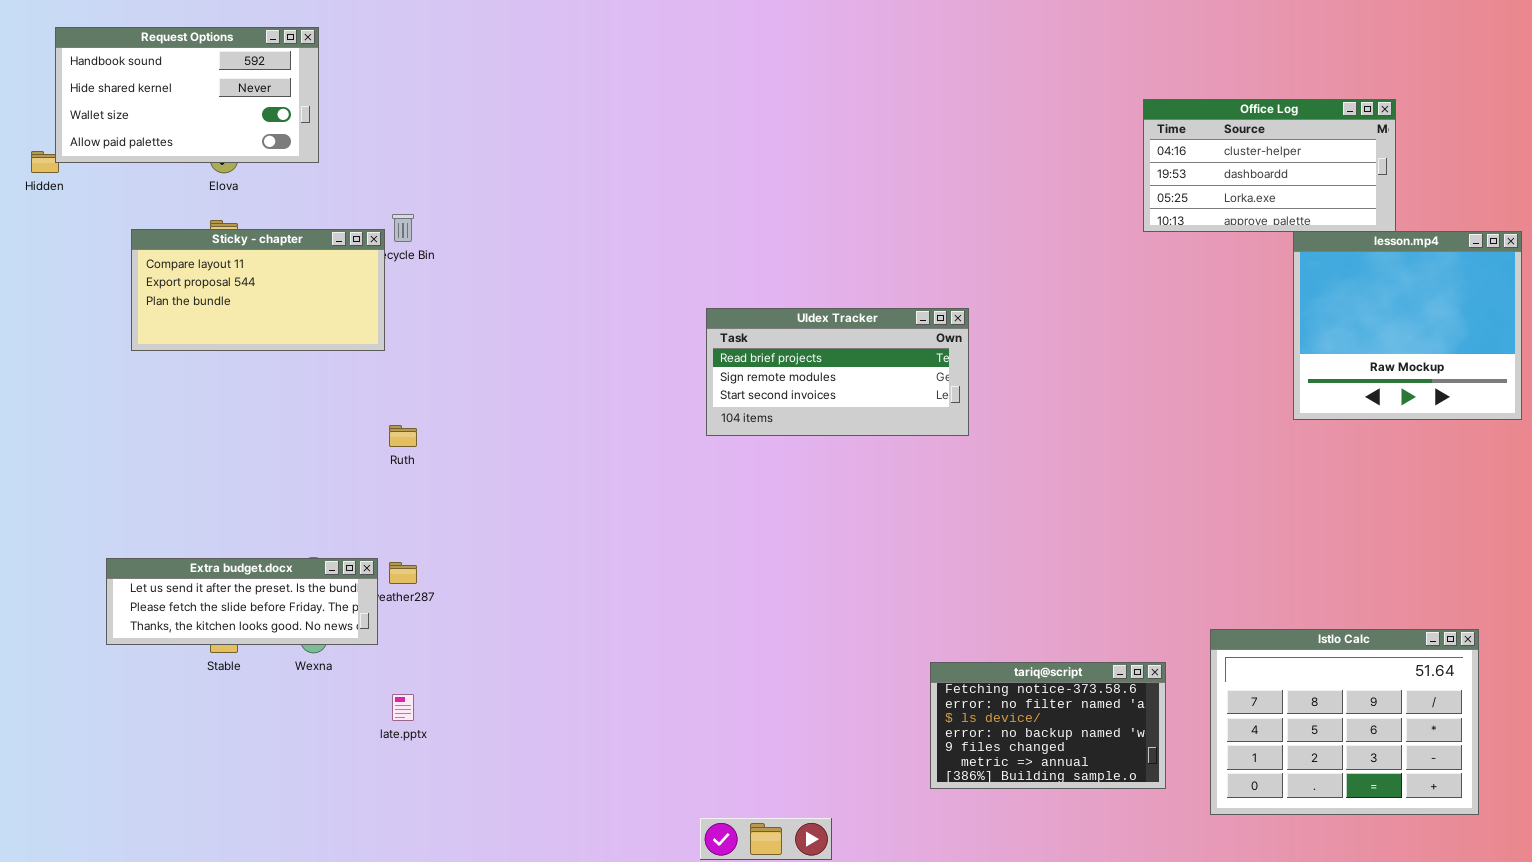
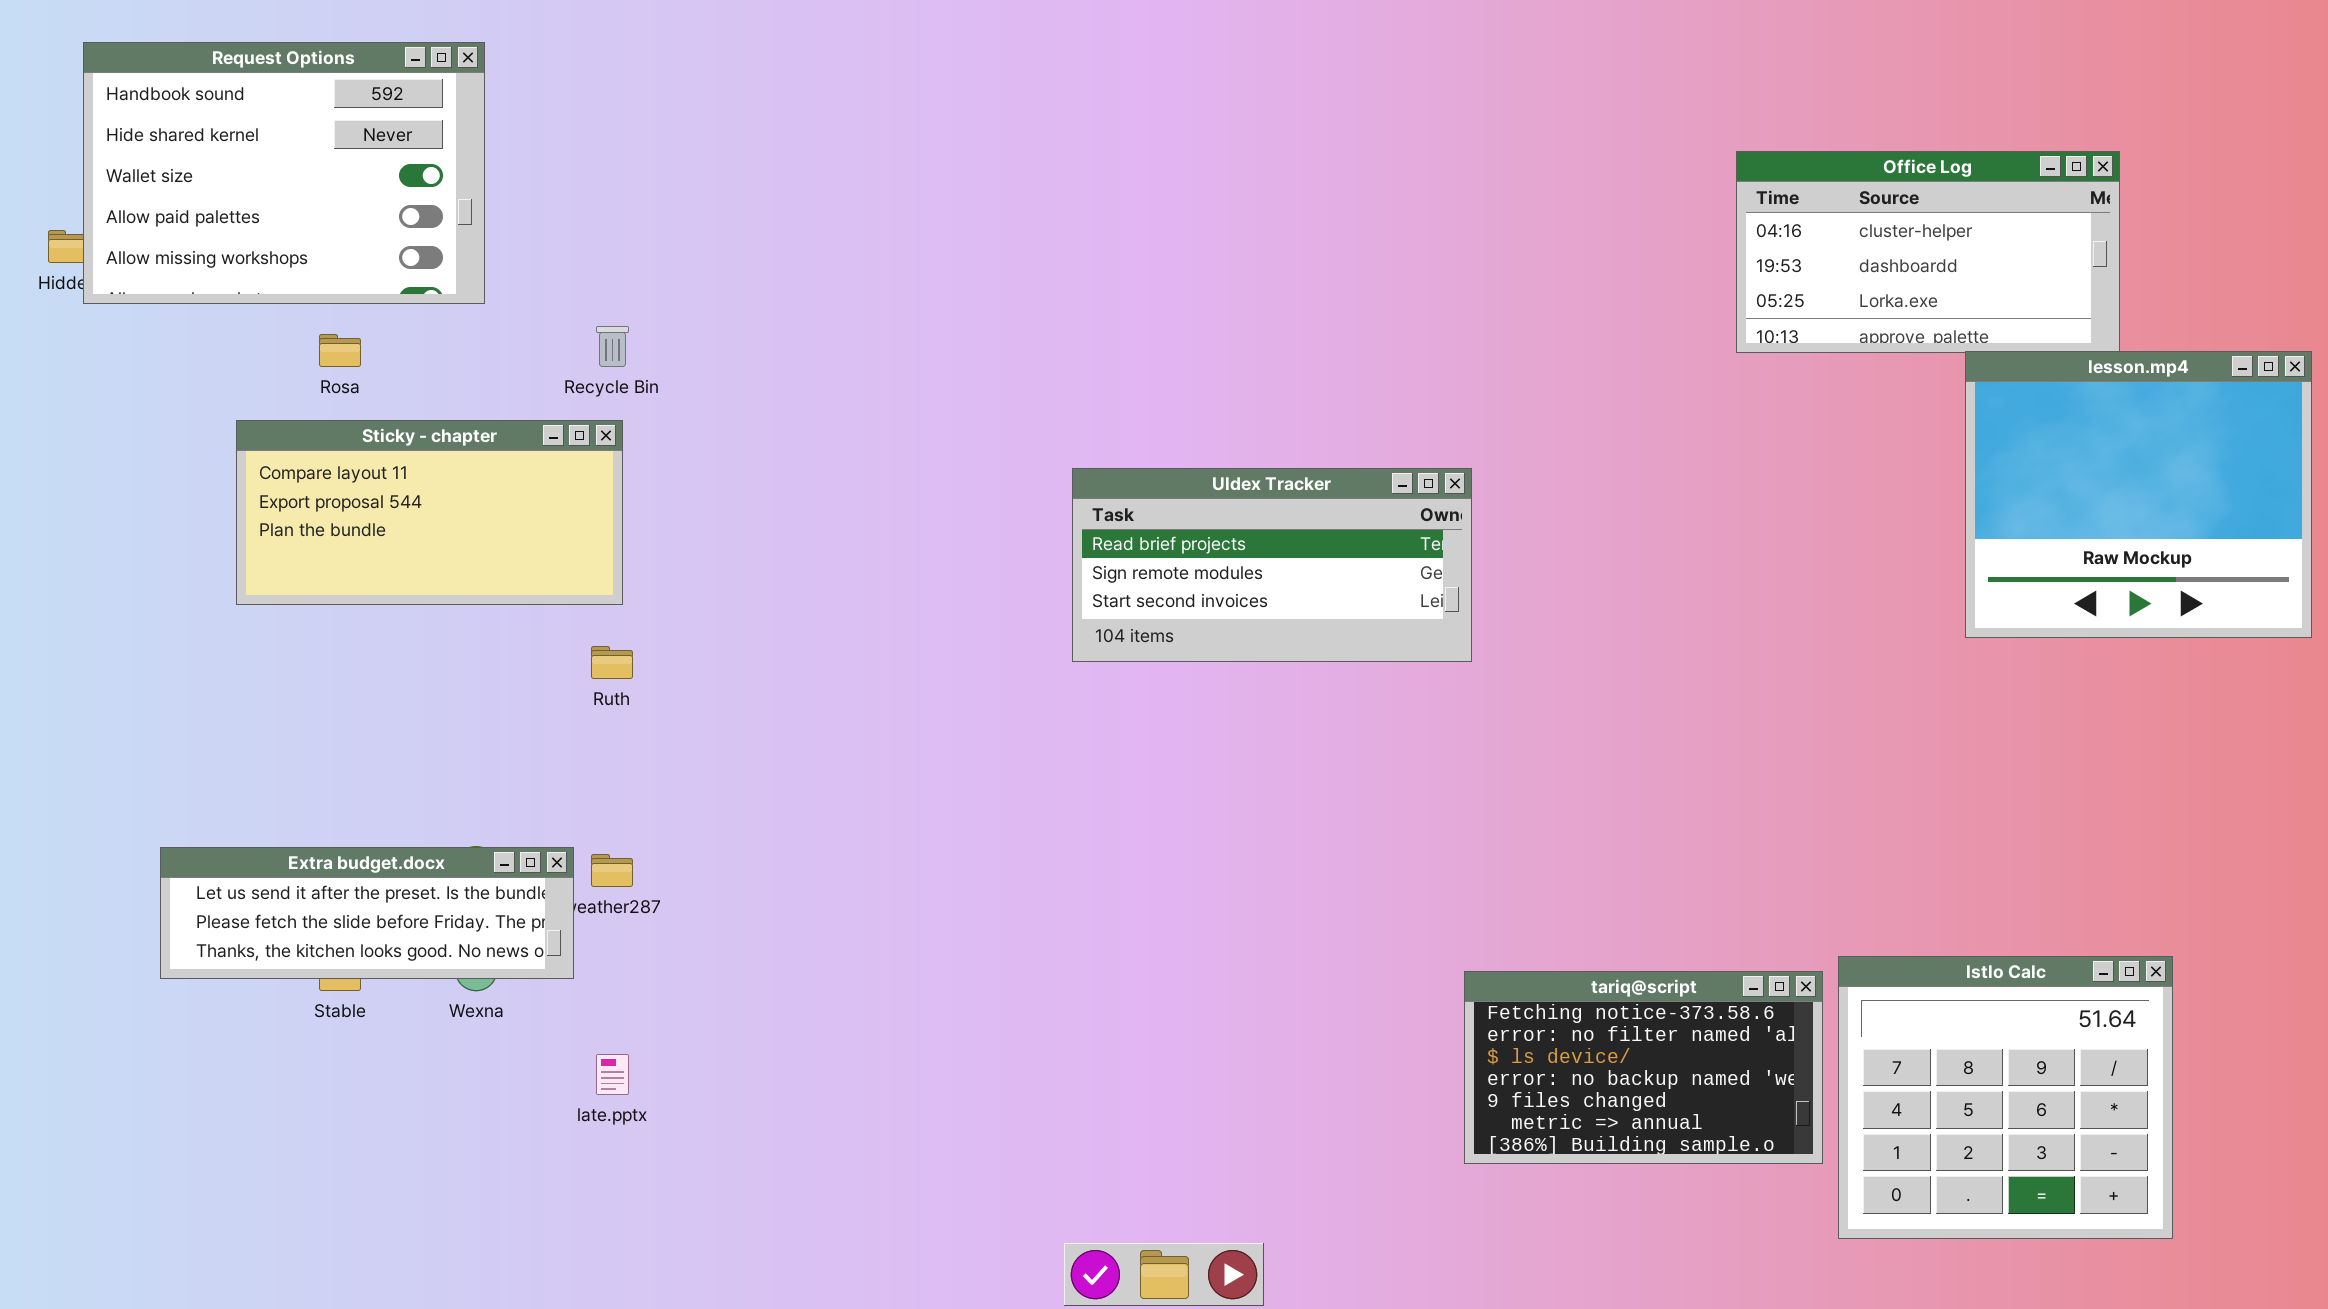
Request Options: [55,27,319,163] -> [83,42,485,304], resized
Sticky - chapter: [131,229,385,351] -> [236,420,623,605], moved
Istlo Calc: [1210,629,1479,815] -> [1838,956,2173,1239], resized
tariq@script: [930,662,1166,789] -> [1464,971,1823,1164], moved

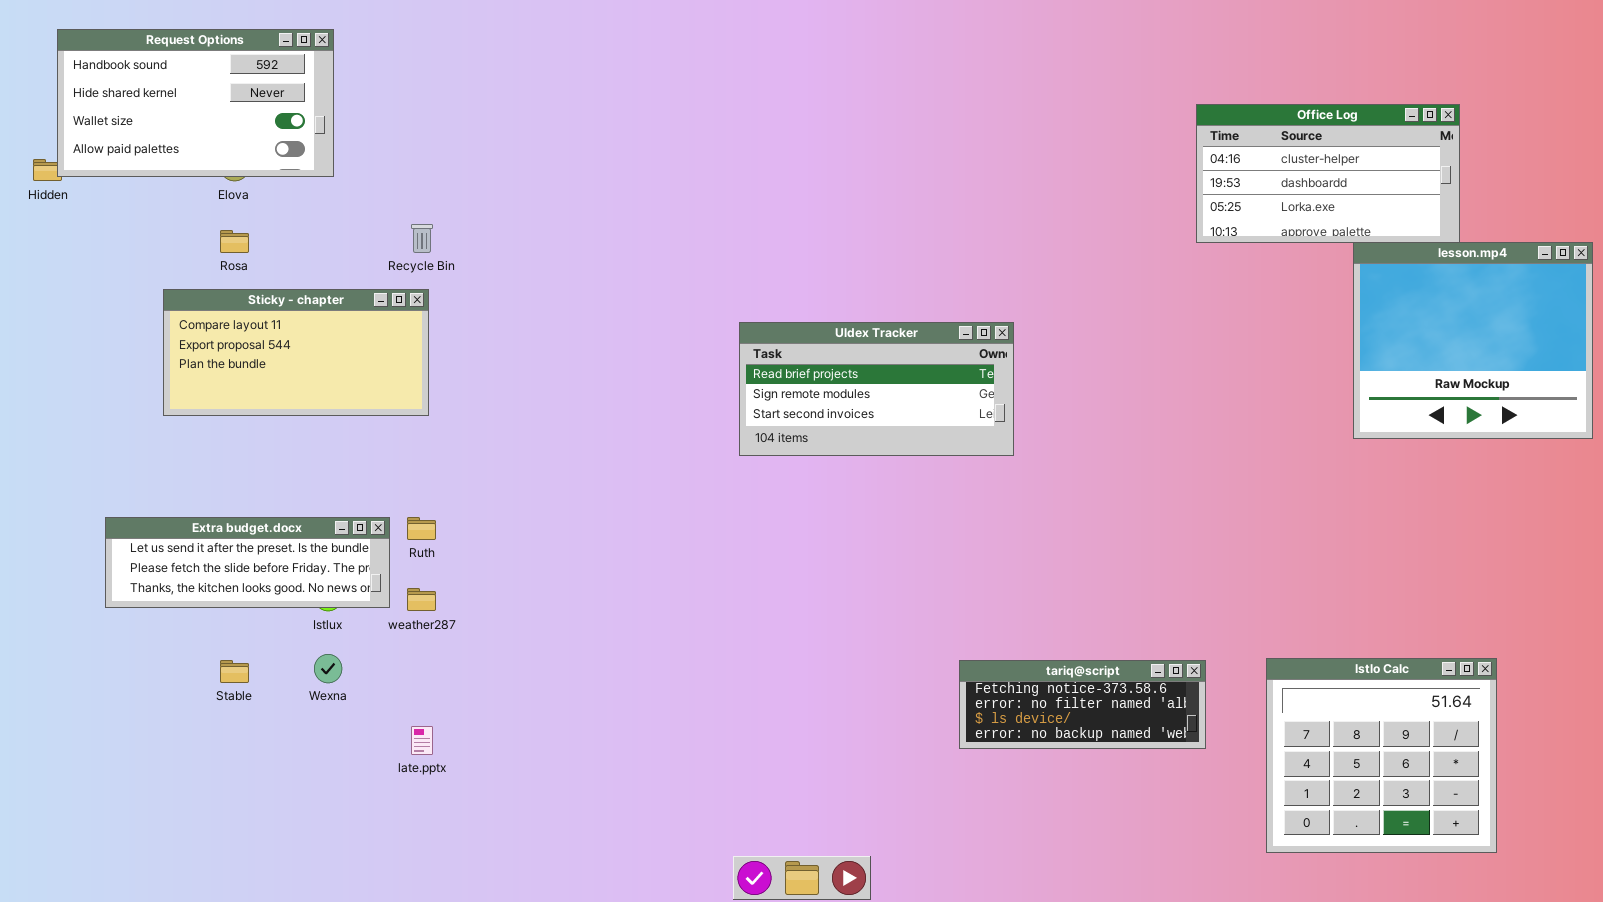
Request Options: [83,42,485,304] -> [57,29,334,177], resized
Ruth: [591,646,633,679] -> [407,517,436,540], moved
Extra budget.docx: [160,847,574,979] -> [105,517,390,608], moved
tariq@script: [1464,971,1823,1164] -> [959,660,1206,749], moved, resized

